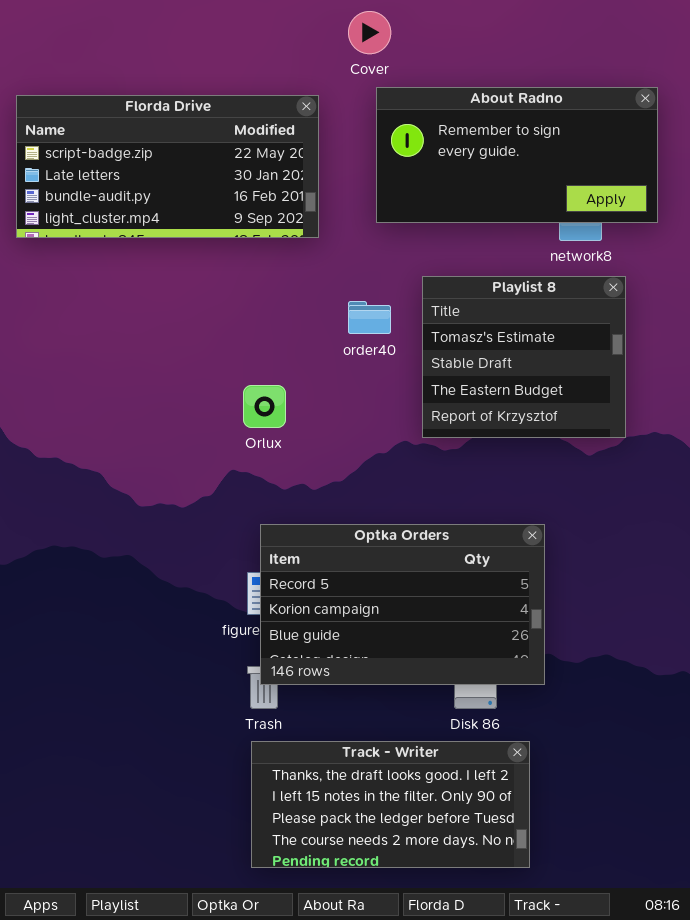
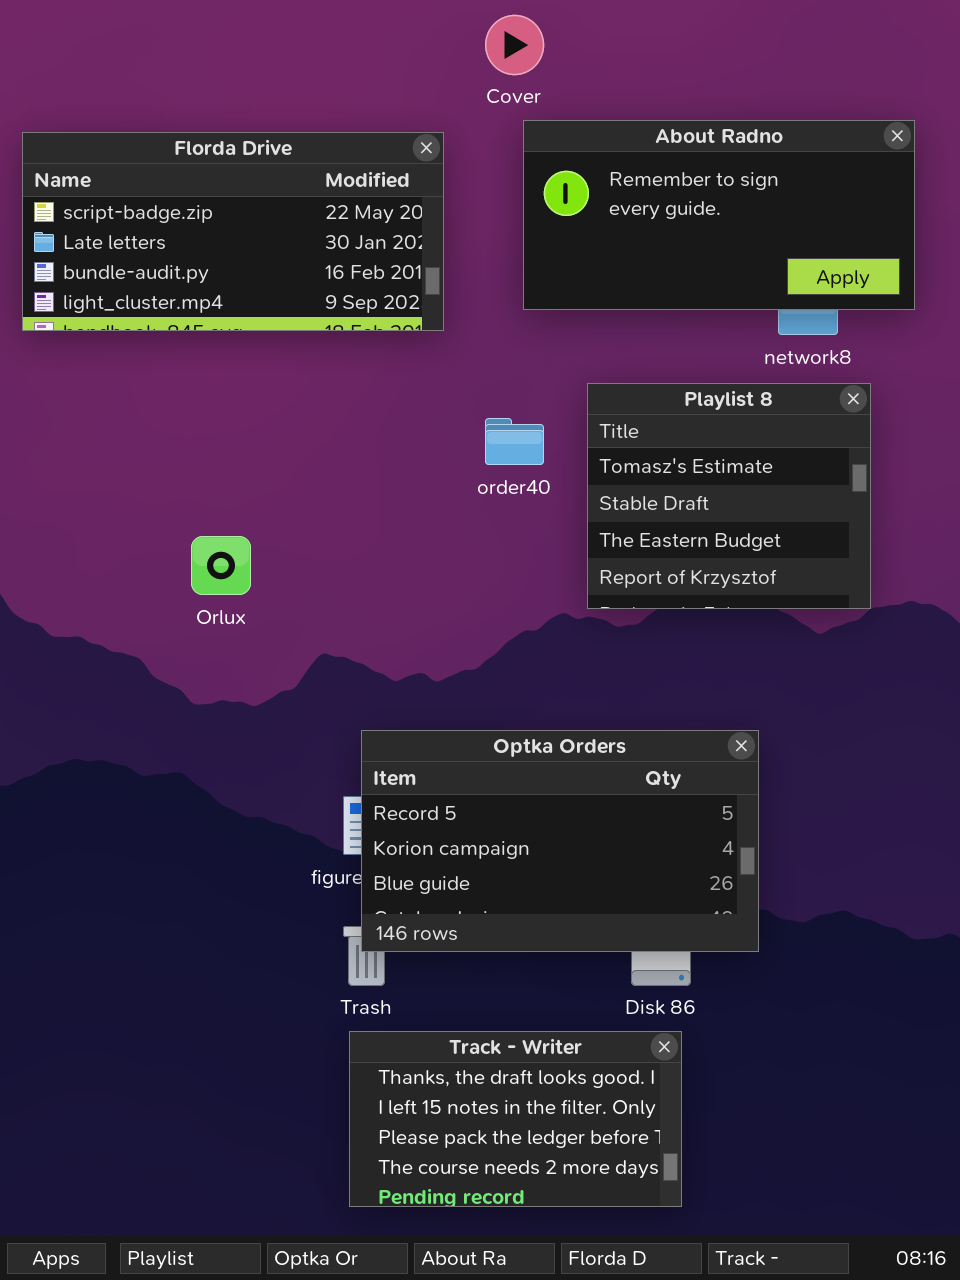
Orlux: [243,385,286,428] -> [191,536,251,595], moved
Track - Writer: [251,741,530,868] -> [349,1031,682,1207], resized

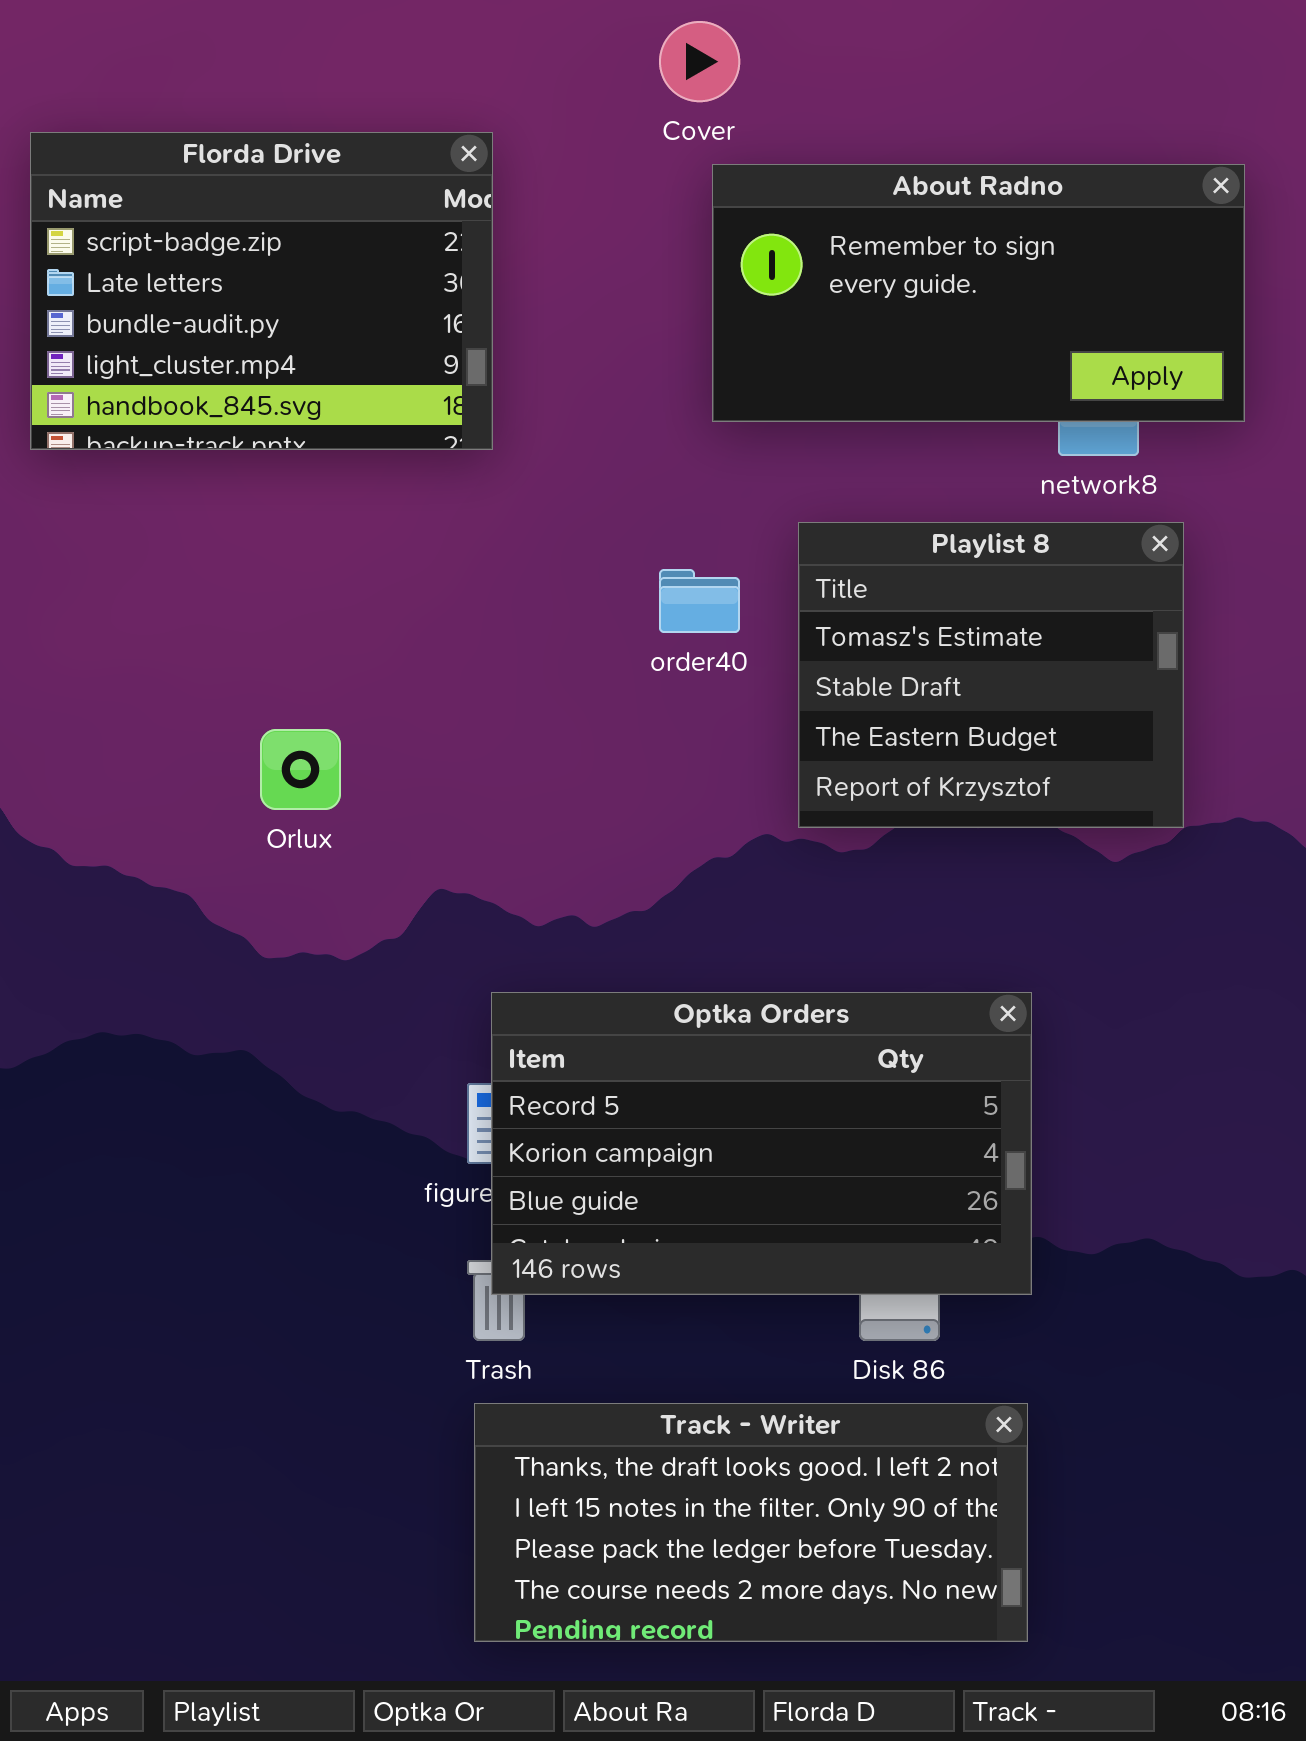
Florda Drive: [22,132,444,331] -> [30,132,493,450], resized
Track - Writer: [349,1031,682,1207] -> [474,1403,1028,1642], resized

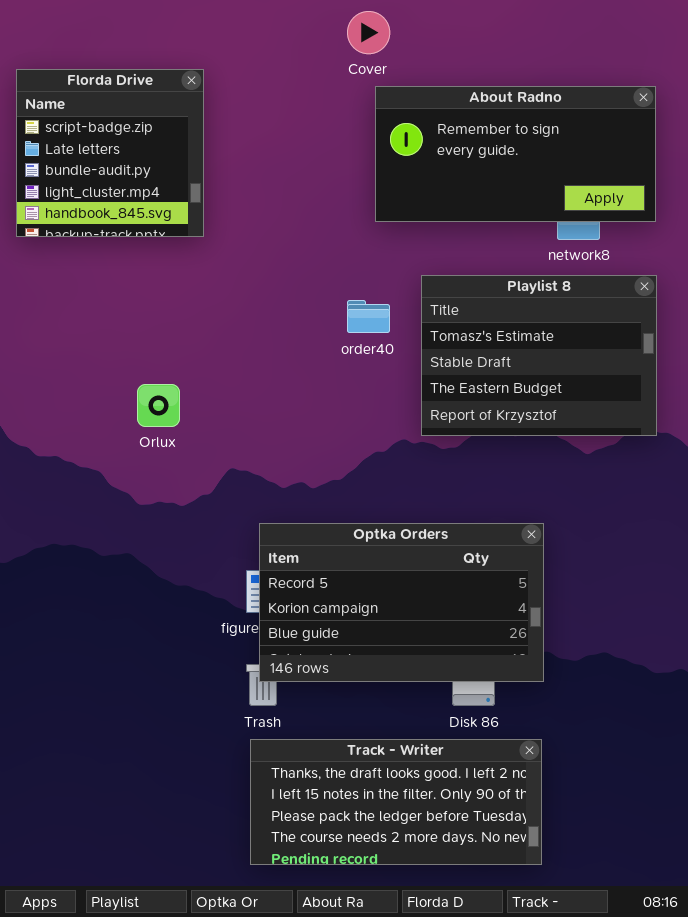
Florda Drive: [30,132,493,450] -> [16,69,204,237], resized
Playlist 8: [798,522,1184,828] -> [421,275,657,436], resized

